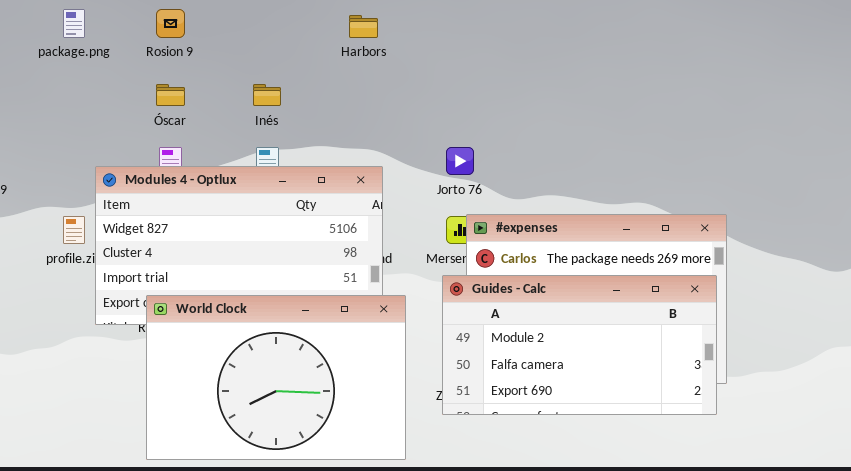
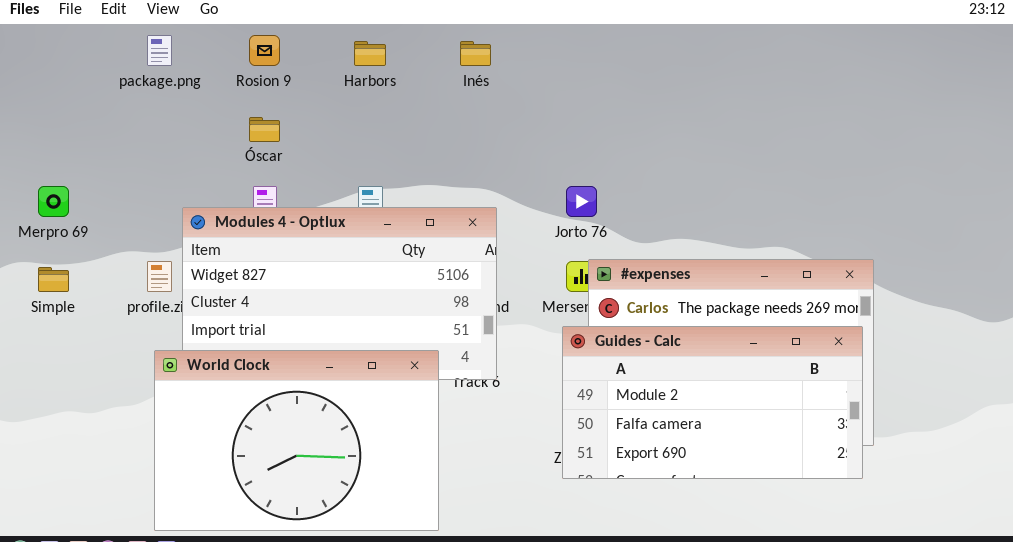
Harbors: [349,15,378,38] -> [354,41,386,66], moved
Inés: [253,84,281,106] -> [460,41,491,66], moved
World Clock: [146,295,406,460] -> [154,350,439,531], moved

